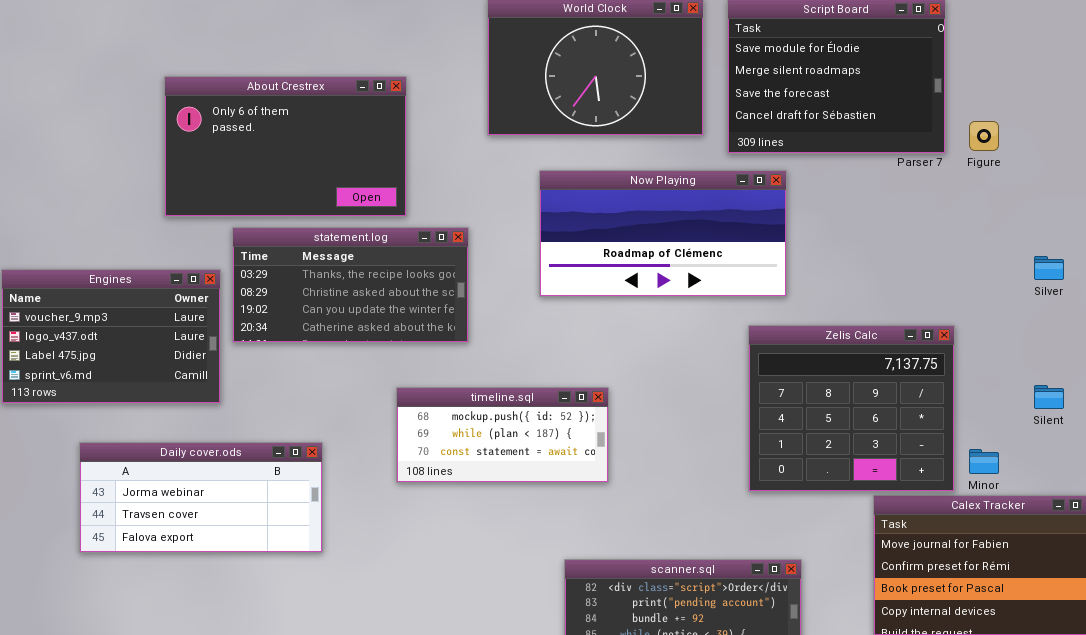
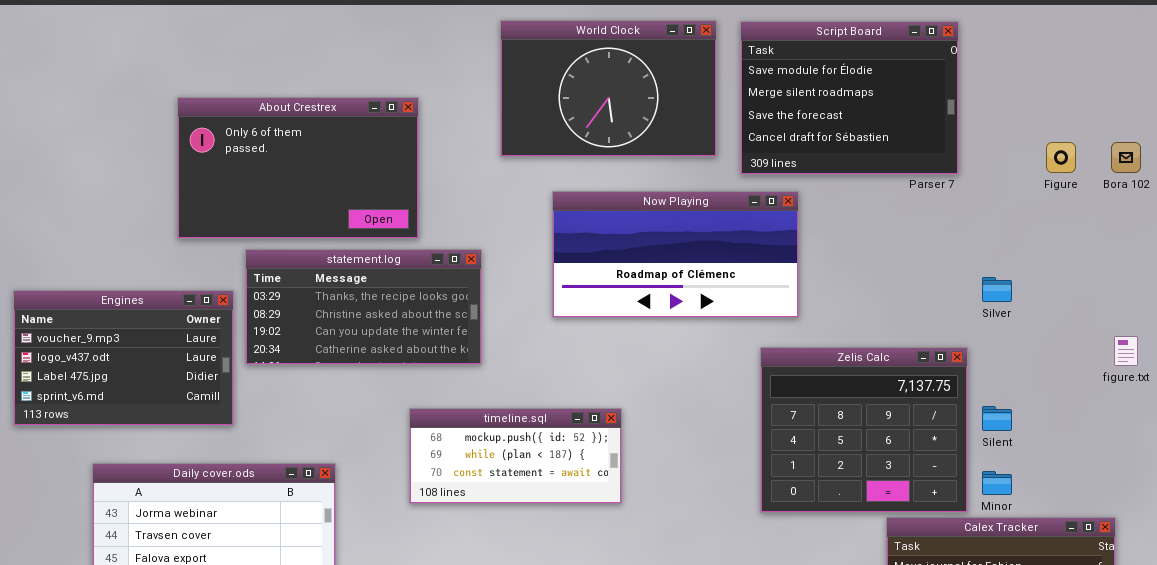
Figure: [969,121,999,151] -> [1046,142,1076,173], moved
Silver: [1034,256,1064,280] -> [982,277,1012,302], moved
Silent: [1034,385,1064,409] -> [982,406,1012,431], moved

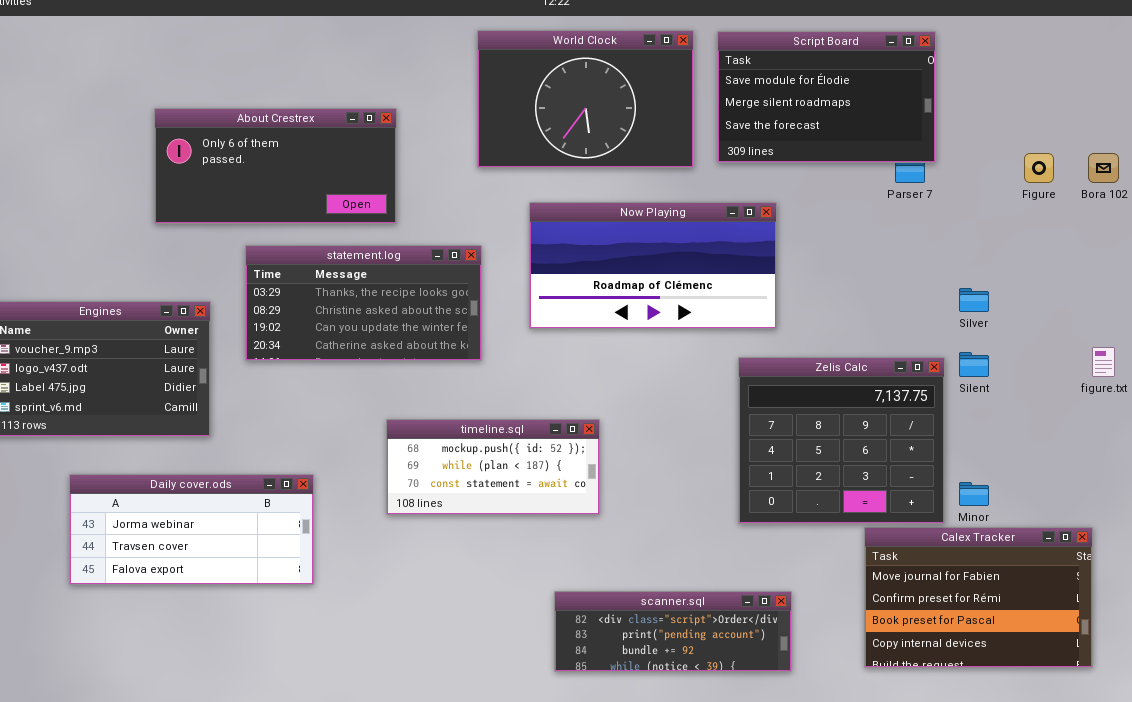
Script Board: [740,21,959,175] -> [717,31,936,163], resized
About Crestrex: [177,97,419,239] -> [154,108,397,224], resized
statement.log: [245,249,482,365] -> [245,245,482,361], moved
Silent: [982,406,1012,431] -> [959,352,989,377], moved

